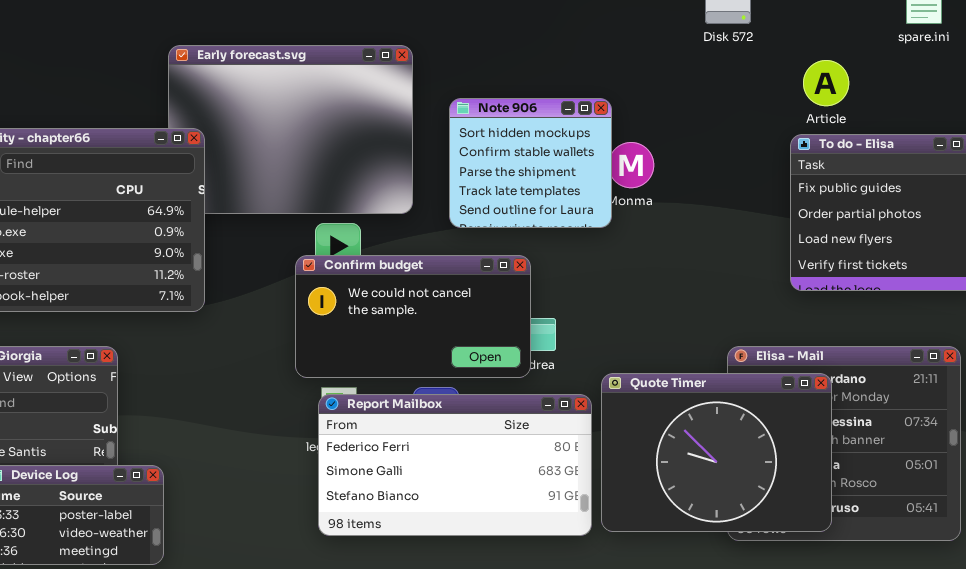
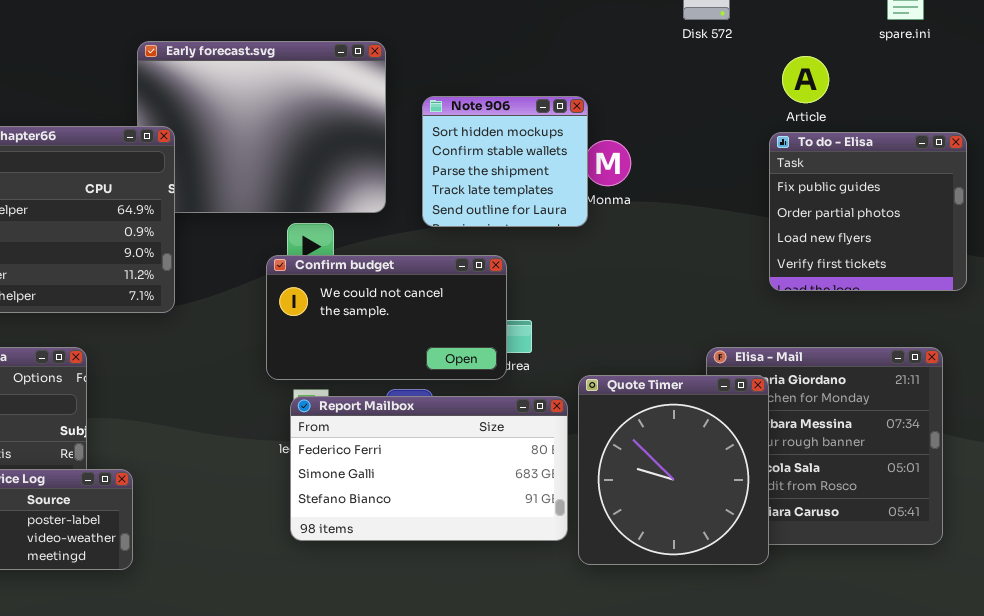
Quote Timer: [601,373,832,532] -> [578,375,769,565], resized

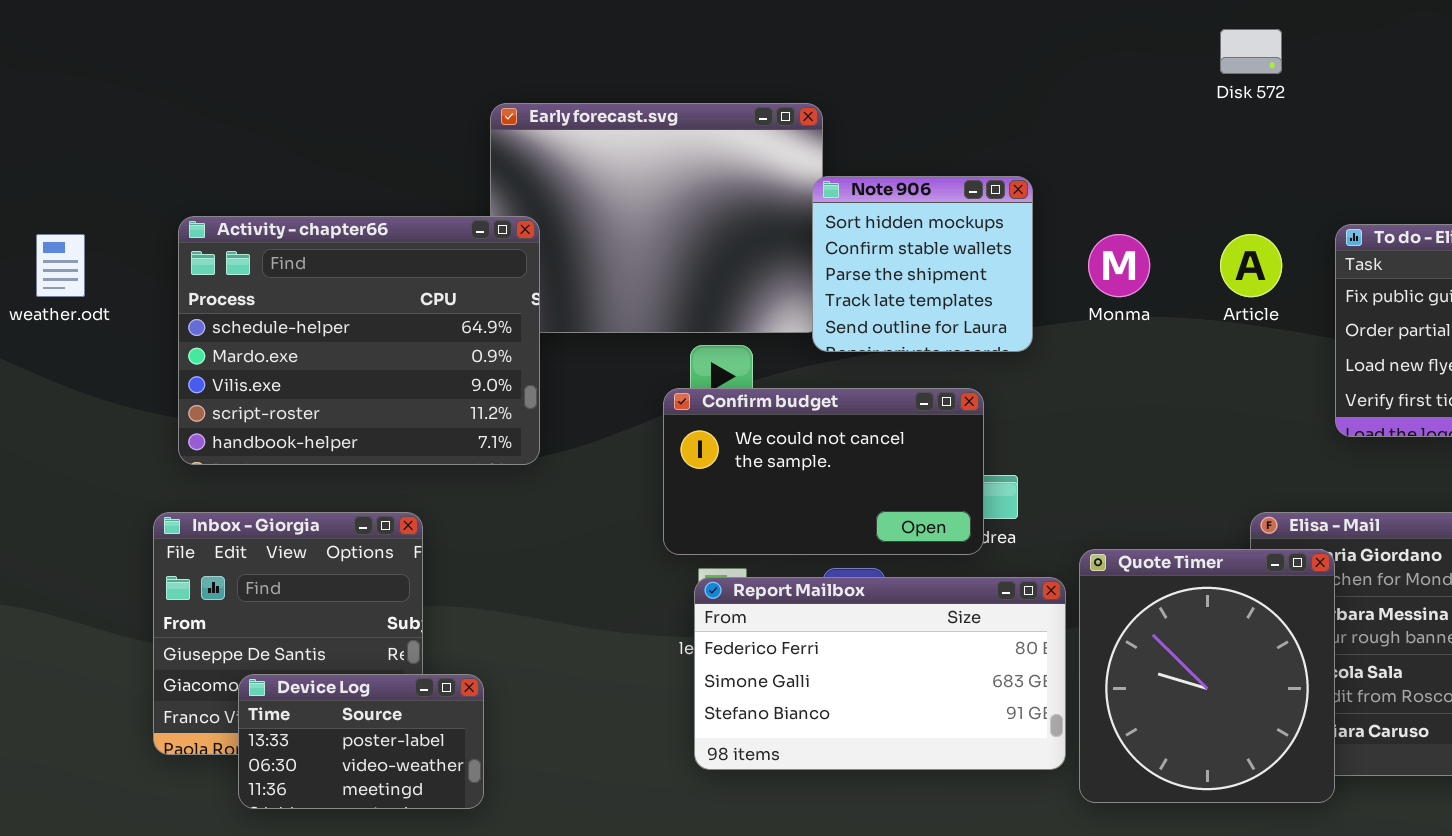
Article: [782,56,829,103] -> [1220,234,1282,297], moved
Note 906: [422,96,588,227] -> [812,176,1033,352], moved

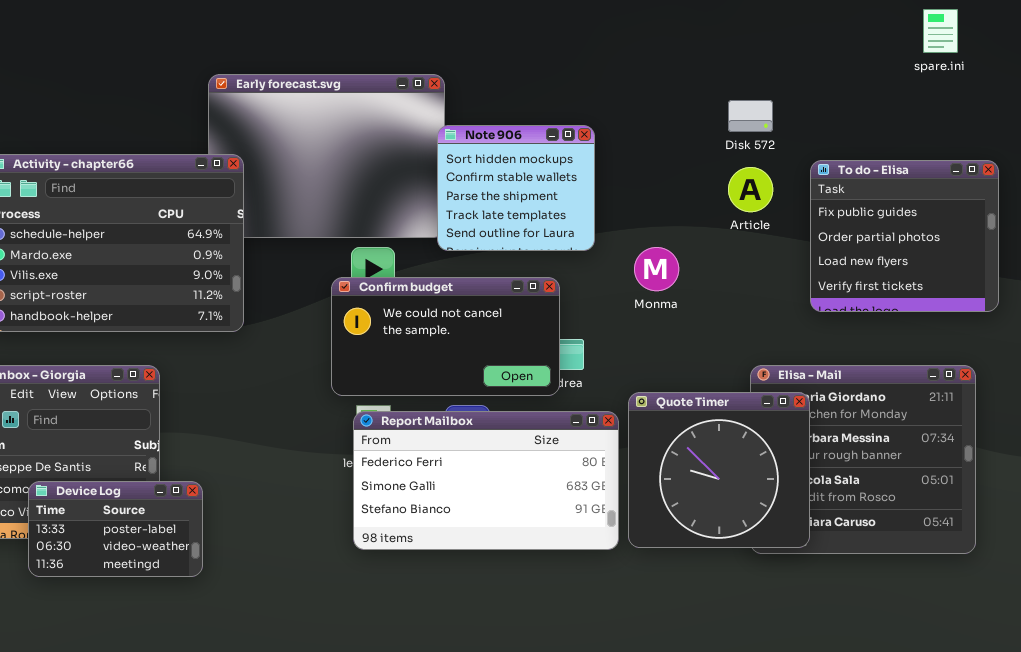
Disk 572: [1220,29,1282,74] -> [728,100,773,132], moved
Monma: [1088,234,1150,297] -> [634,247,679,291], moved
Quote Timer: [1079,549,1335,803] -> [628,392,810,548], resized

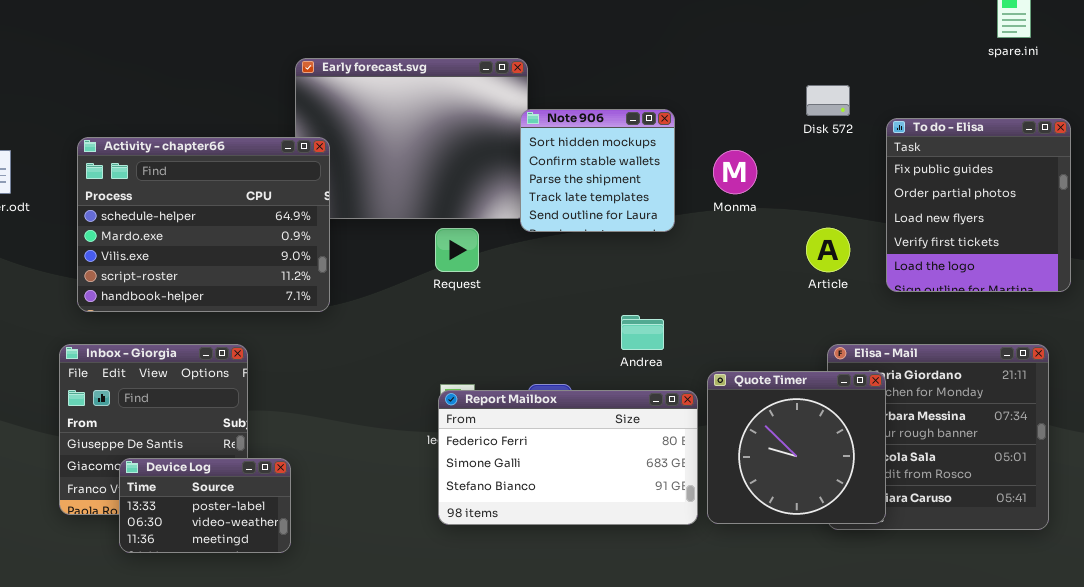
To do - Elisa: [810,160,999,312] -> [886,118,1071,292], resized
Article: [728,167,773,212] -> [806,228,850,272], moved
Monma: [634,247,679,291] -> [713,150,757,194], moved
Confirm budget: [331,277,560,396] -> none, closed

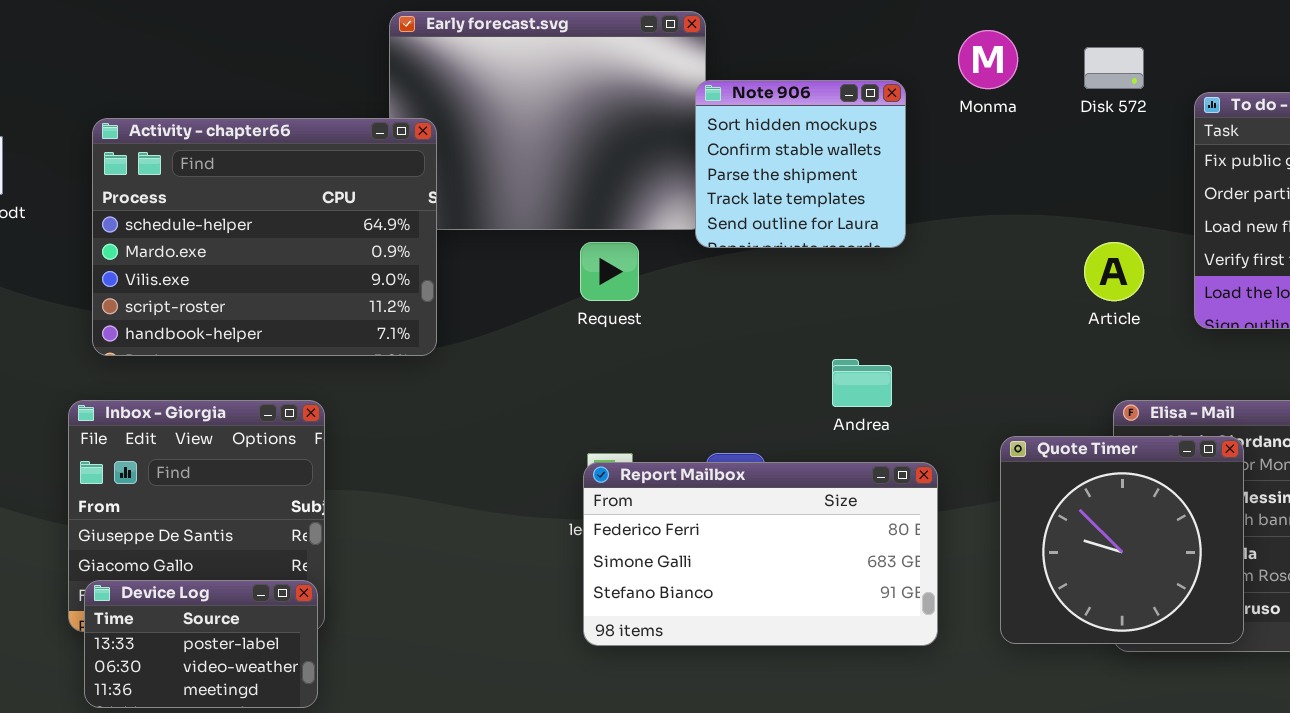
Monma: [713,150,757,194] -> [958,30,1018,89], moved
Quote Timer: [707,371,886,524] -> [1000,436,1244,644], moved
Device Log: [119,458,291,553] -> [84,580,318,708], moved

